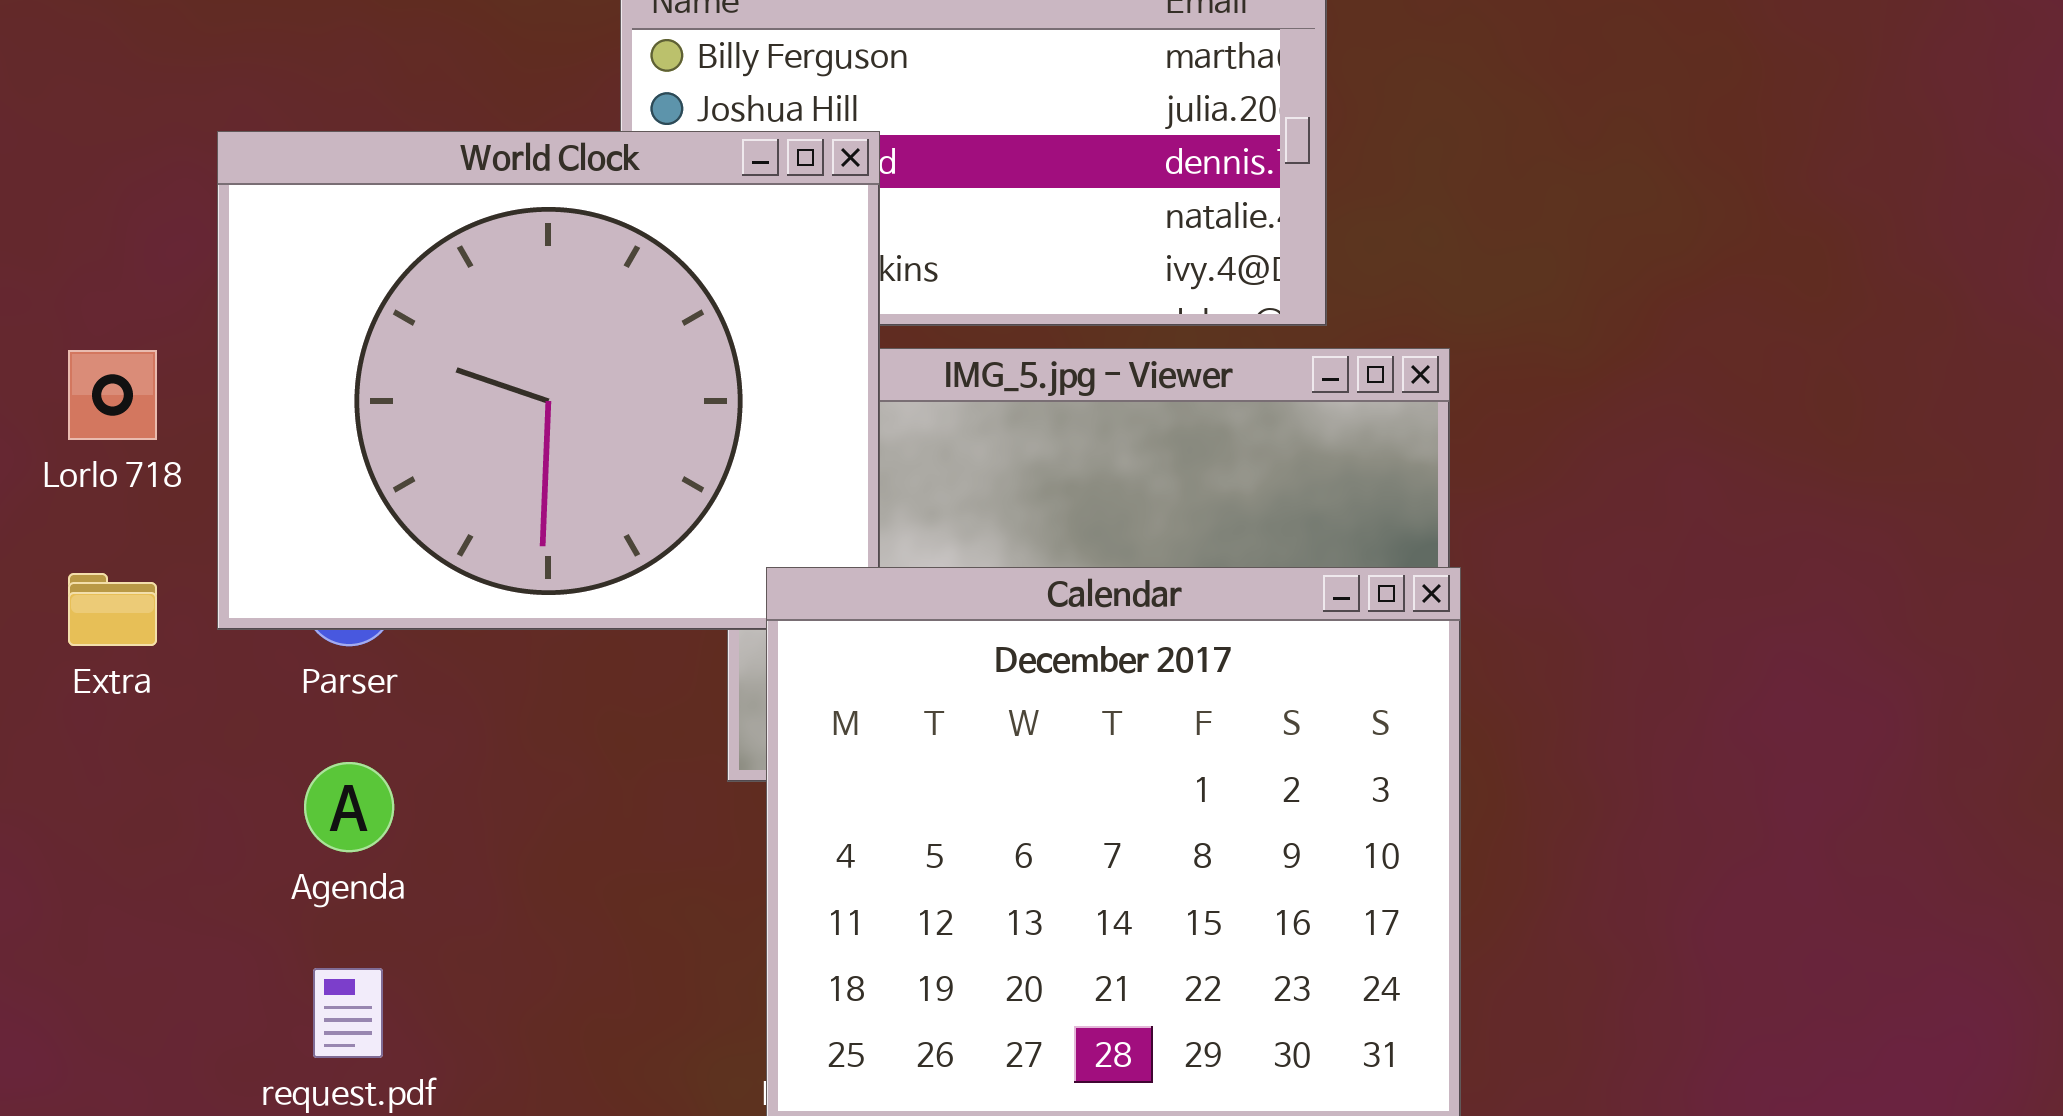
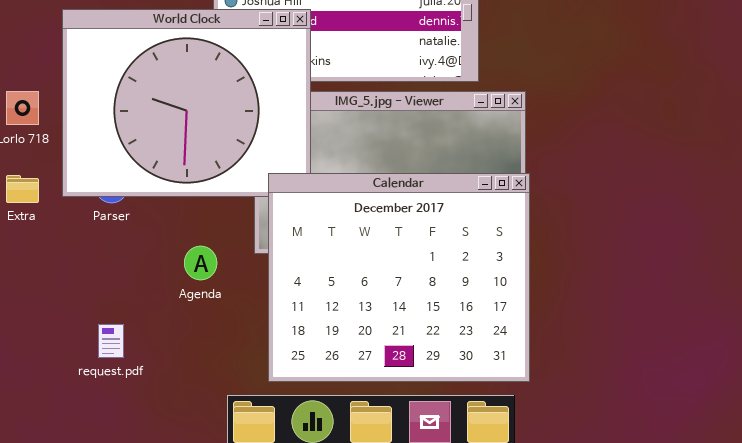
Agenda: [304,762,394,852] -> [184,246,217,280], moved

